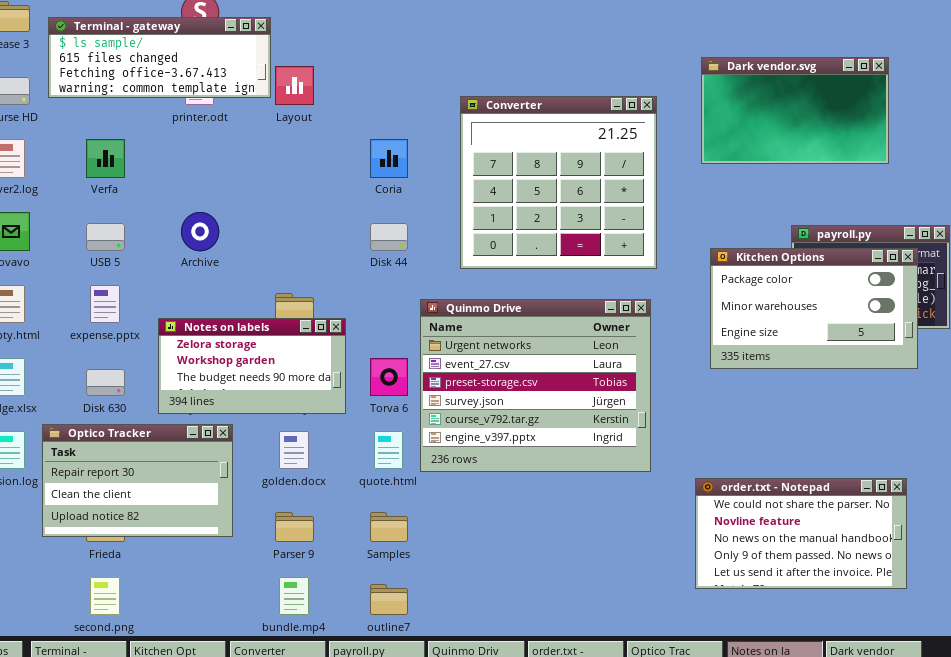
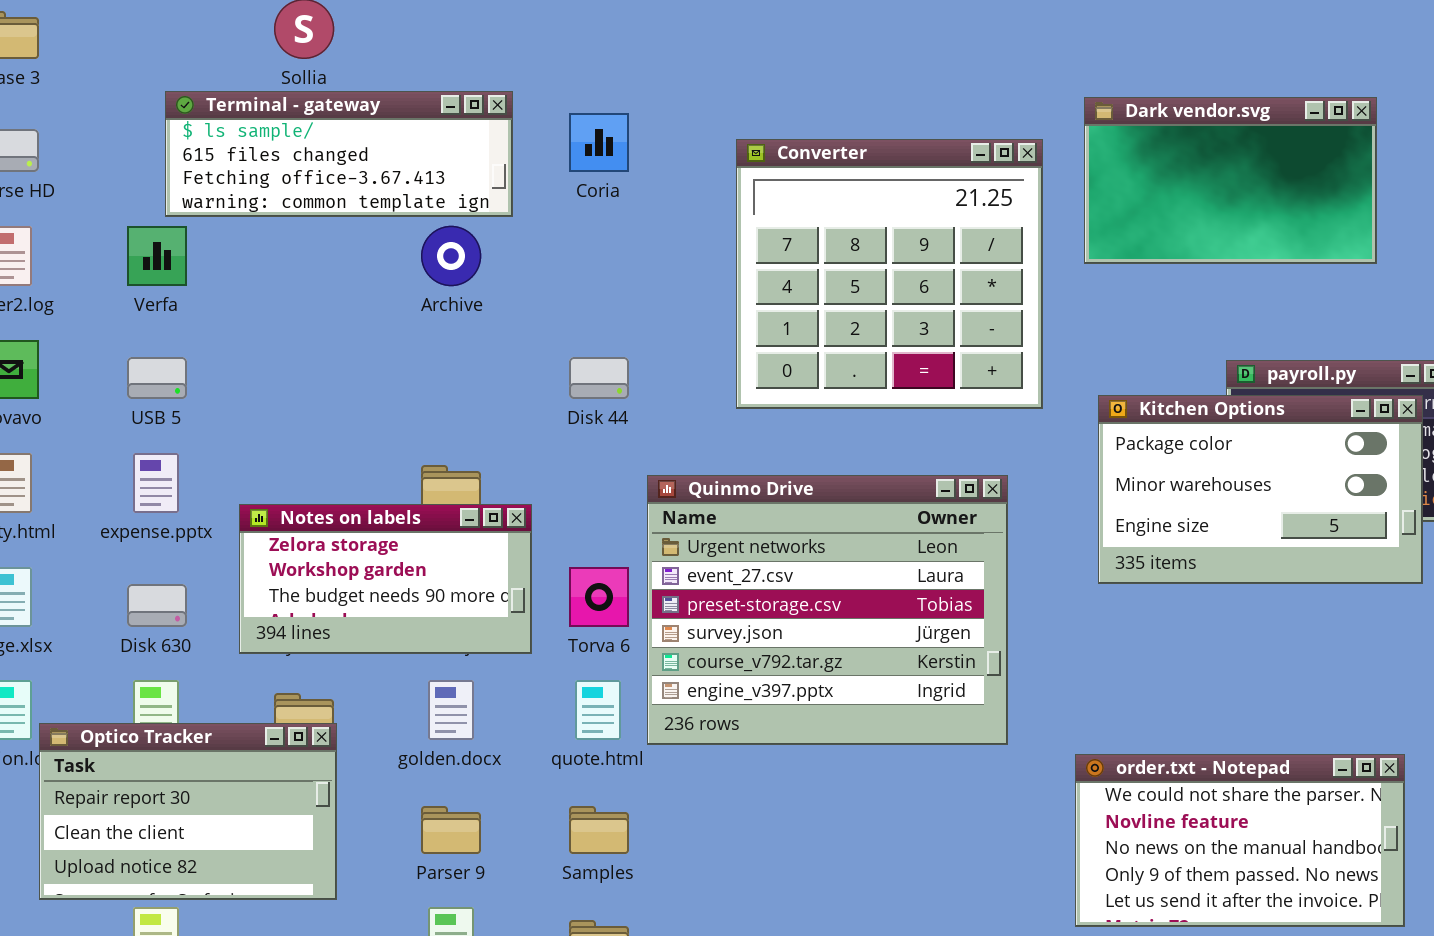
Terminal - gateway: [48,17,271,98] -> [165,91,513,217], moved
Converter: [460,96,657,269] -> [736,139,1043,409], moved
Coria: [370,139,408,178] -> [569,113,629,172], moved
Archive: [181,212,219,251] -> [421,226,481,286], moved
Optico Tracker: [42,424,233,537] -> [39,723,337,900], moved

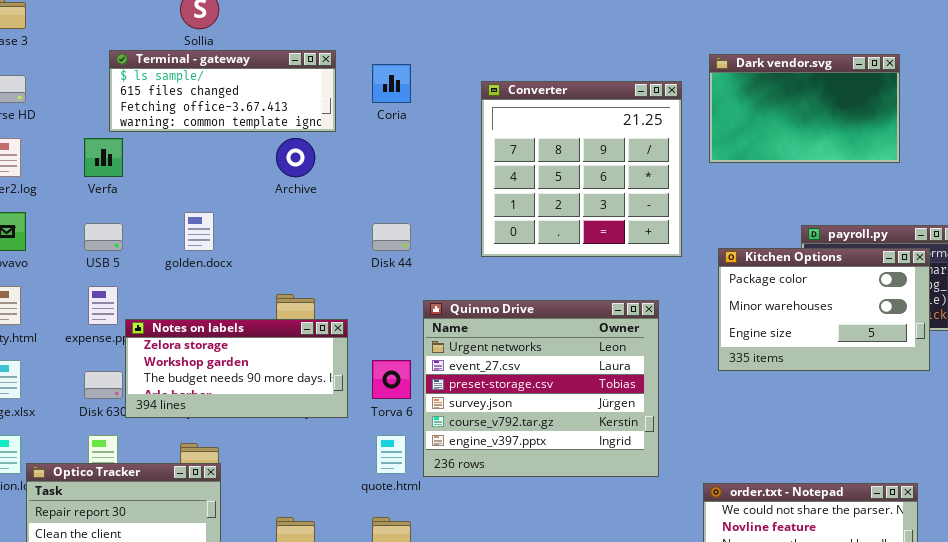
Notes on labels: [239,504,532,654] -> [125,319,348,418], resized
golden.docx: [428,680,474,740] -> [184,212,214,251], moved

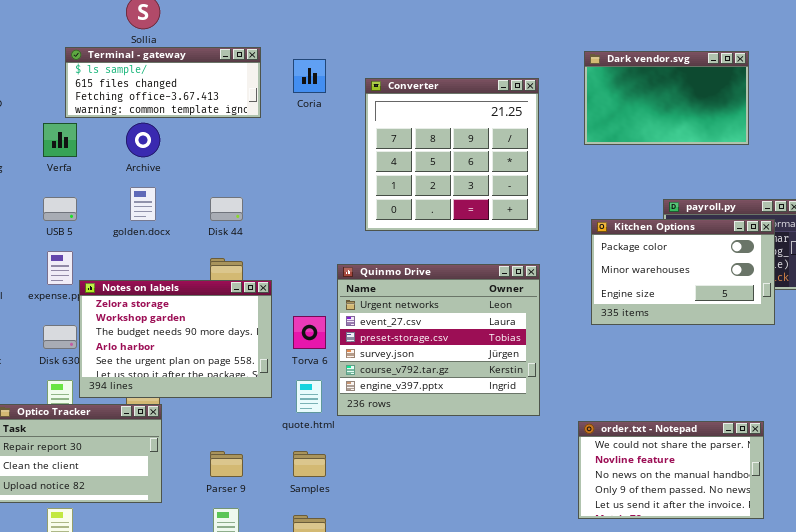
Converter: [481,81,682,257] -> [365,78,539,231], moved
Archive: [276,138,315,177] -> [126,123,160,157], moved
Disk 44: [372,223,411,251] -> [210,197,243,221], moved
Notes on labels: [125,319,348,418] -> [79,280,272,398], resized

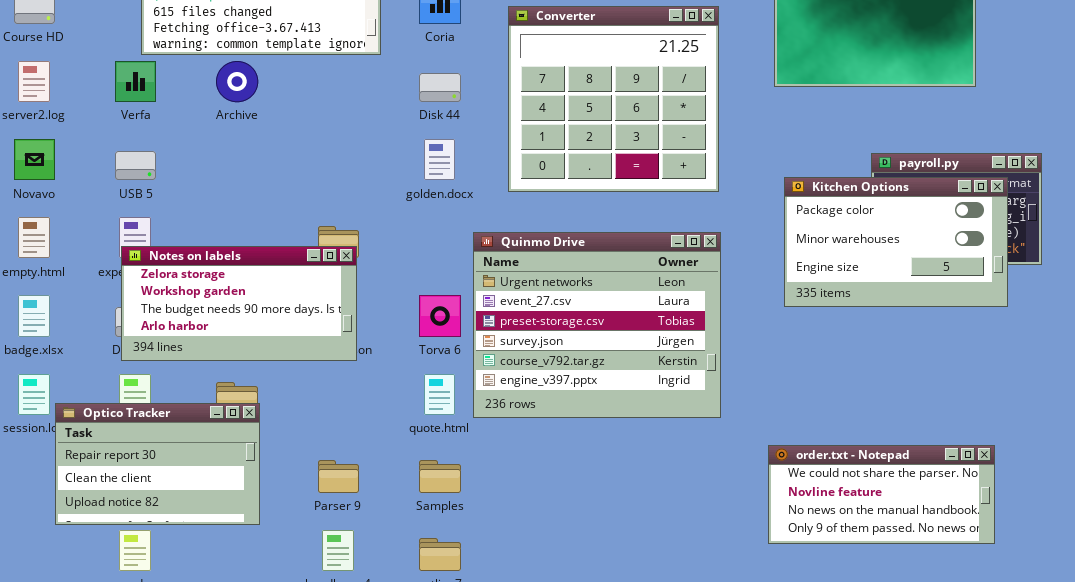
golden.docx: [130,187,156,221] -> [424,139,455,180], moved
Disk 44: [210,197,243,221] -> [419,73,461,102], moved
Notes on labels: [79,280,272,398] -> [121,246,357,361], moved, resized
order.txt - Notepad: [578,421,764,519] -> [768,445,995,544], resized

